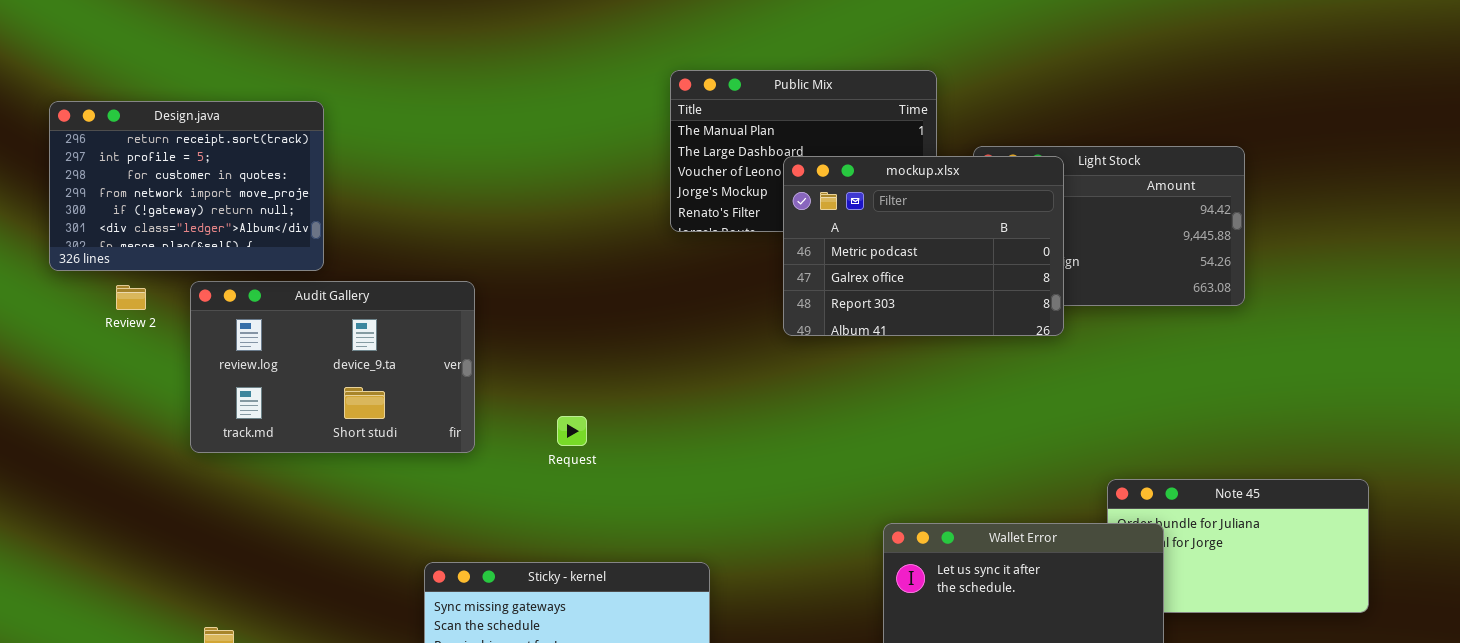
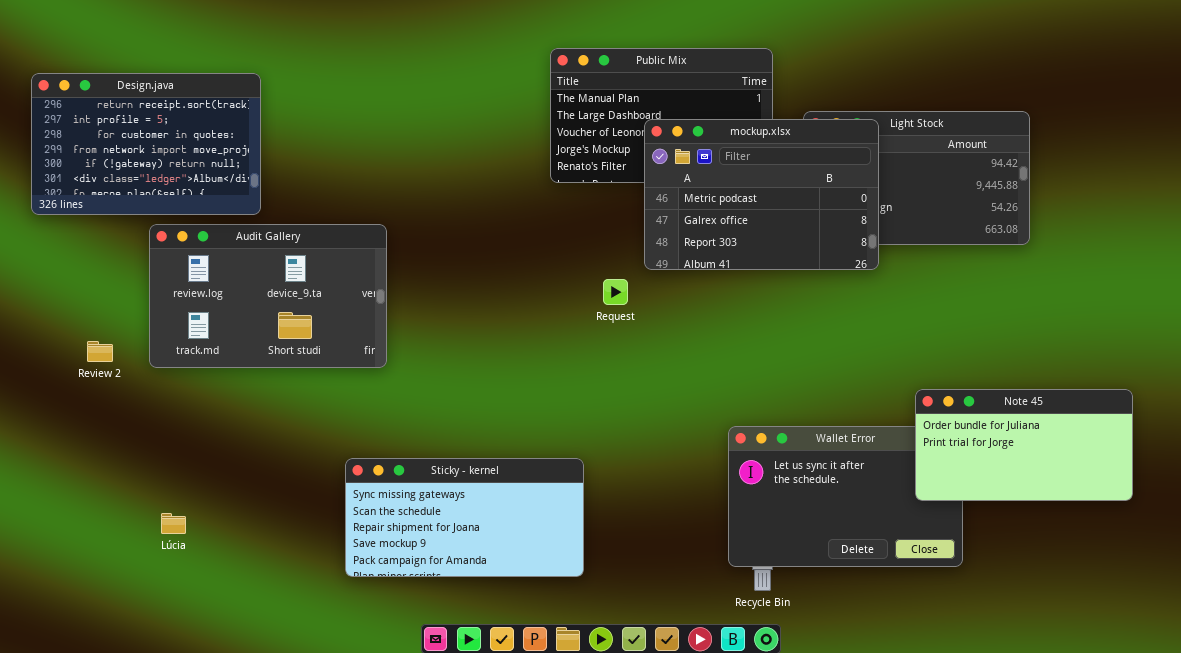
Review 2: [116,285,146,310] -> [87,341,113,362], moved
Request: [557,416,587,446] -> [603,279,628,305], moved
Note 45: [1107,479,1369,613] -> [915,389,1133,501], raised

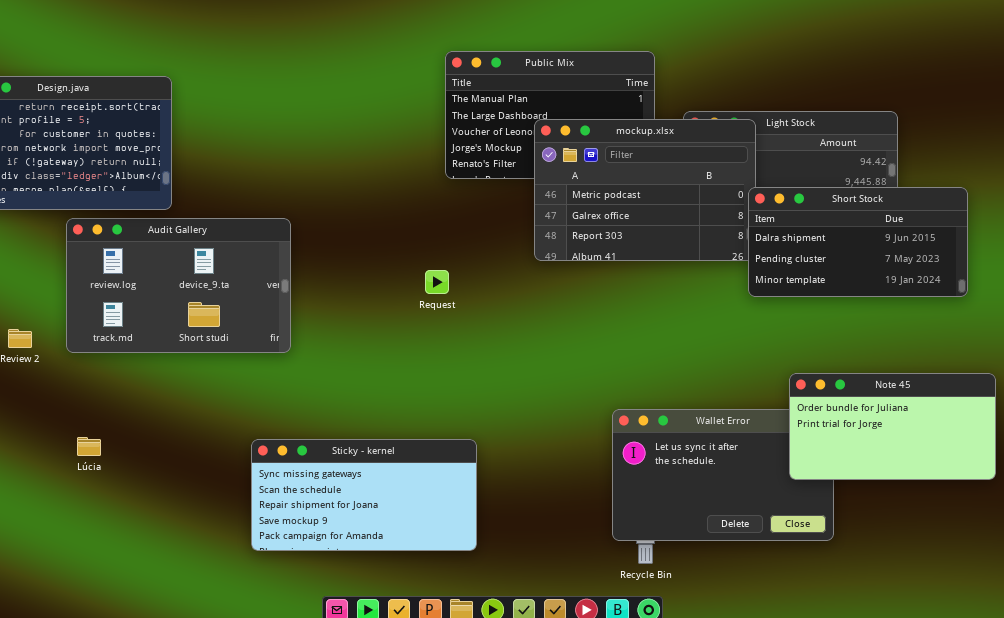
Short Stock: none -> [748,187,968,297], opened
Request: [603,279,628,305] -> [425,270,449,294], moved
Lúcia: [161,513,186,534] -> [77,437,101,456], moved

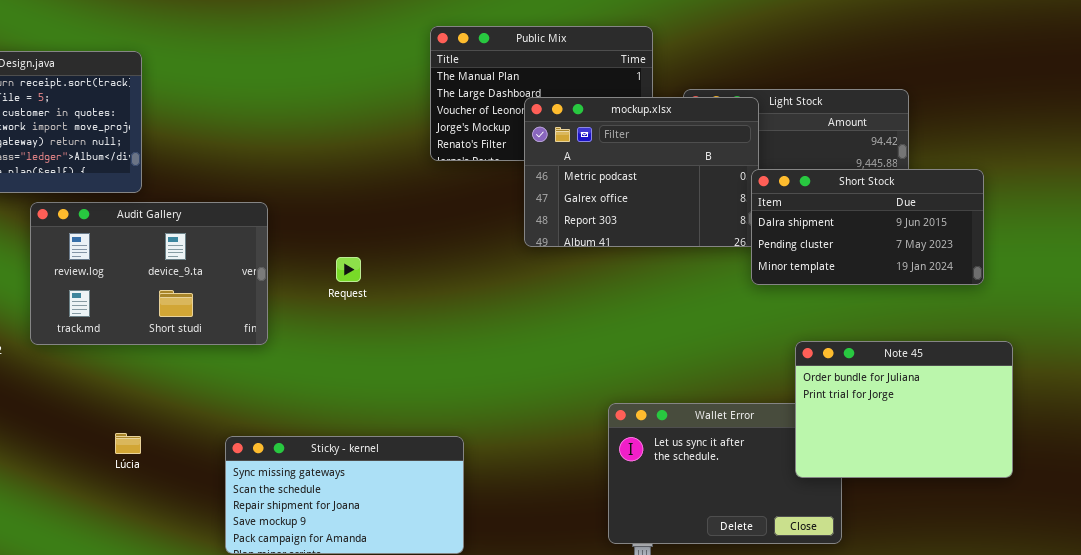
Request: [425,270,449,294] -> [336,257,361,282], moved
Note 45: [789,373,996,480] -> [795,341,1013,478], resized
Lúcia: [77,437,101,456] -> [115,433,141,454], moved

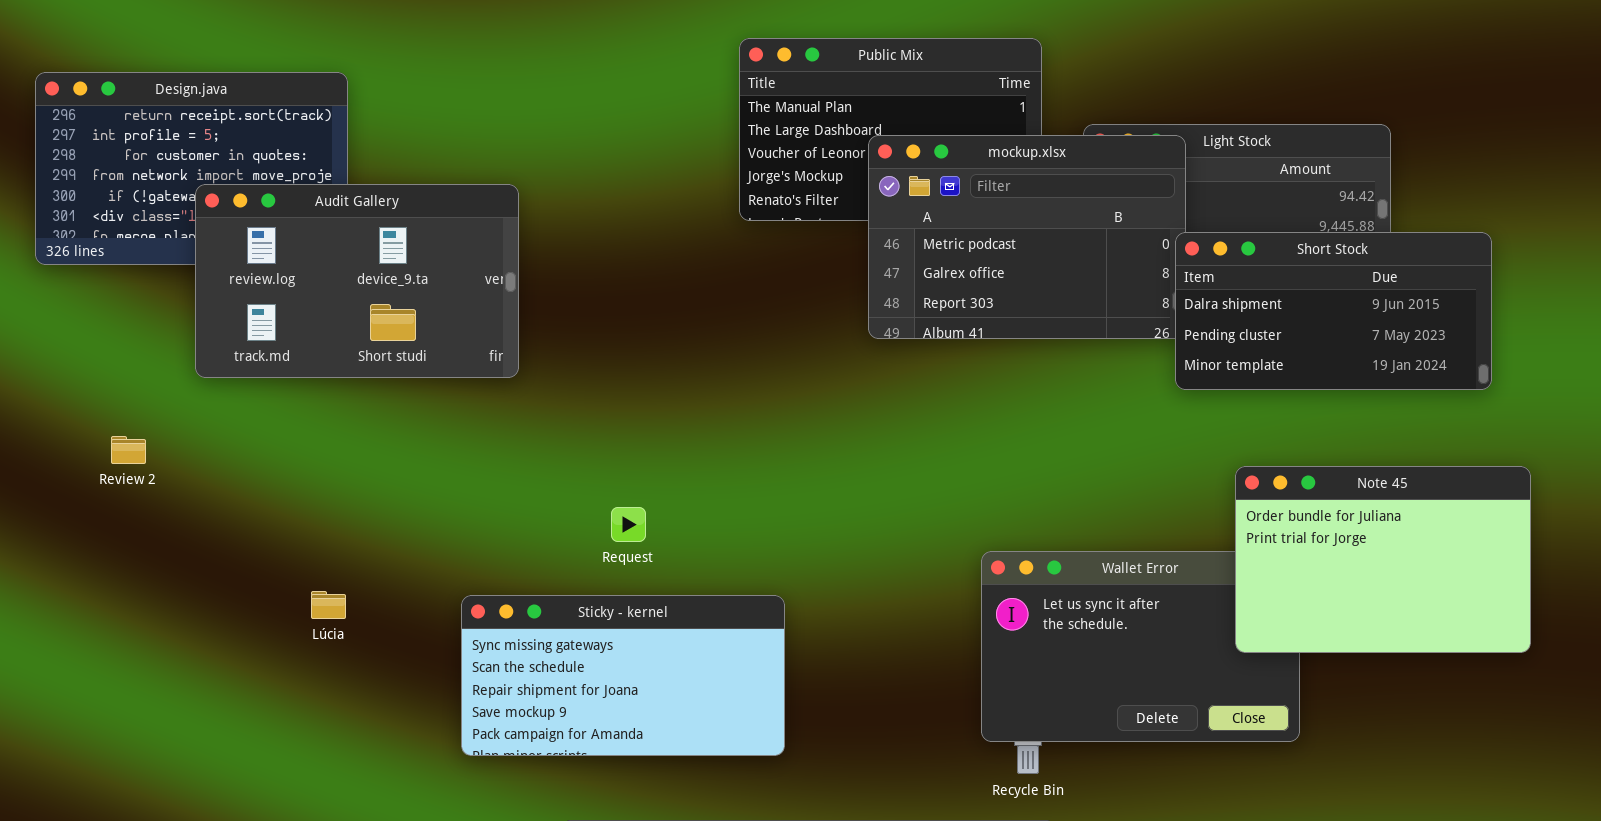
Audit Gallery: [30,202,268,345] -> [195,184,519,378], moved
Request: [336,257,361,282] -> [611,507,646,542], moved

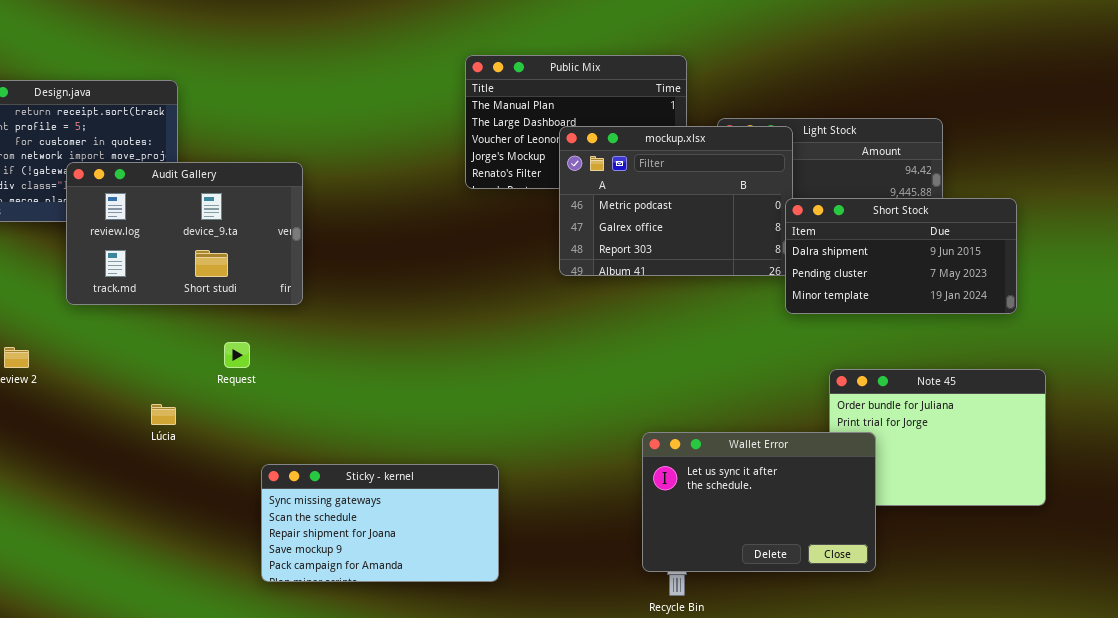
Request: [611,507,646,542] -> [224,342,250,368], moved
Wallet Error: [981,551,1300,742] -> [642,432,876,572], raised
Lúcia: [311,591,346,619] -> [151,404,176,425], moved

